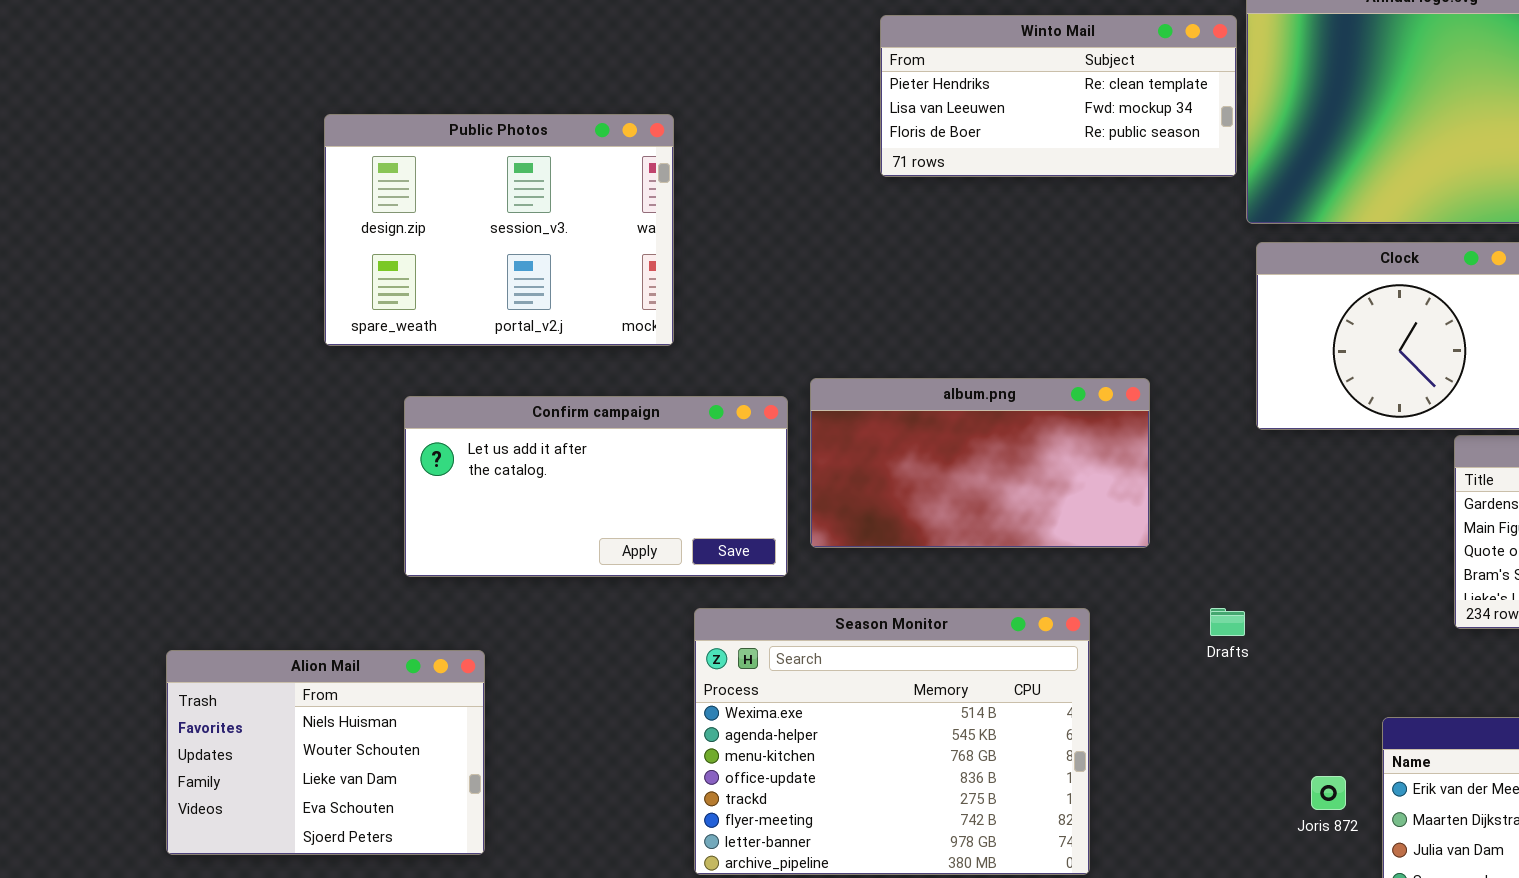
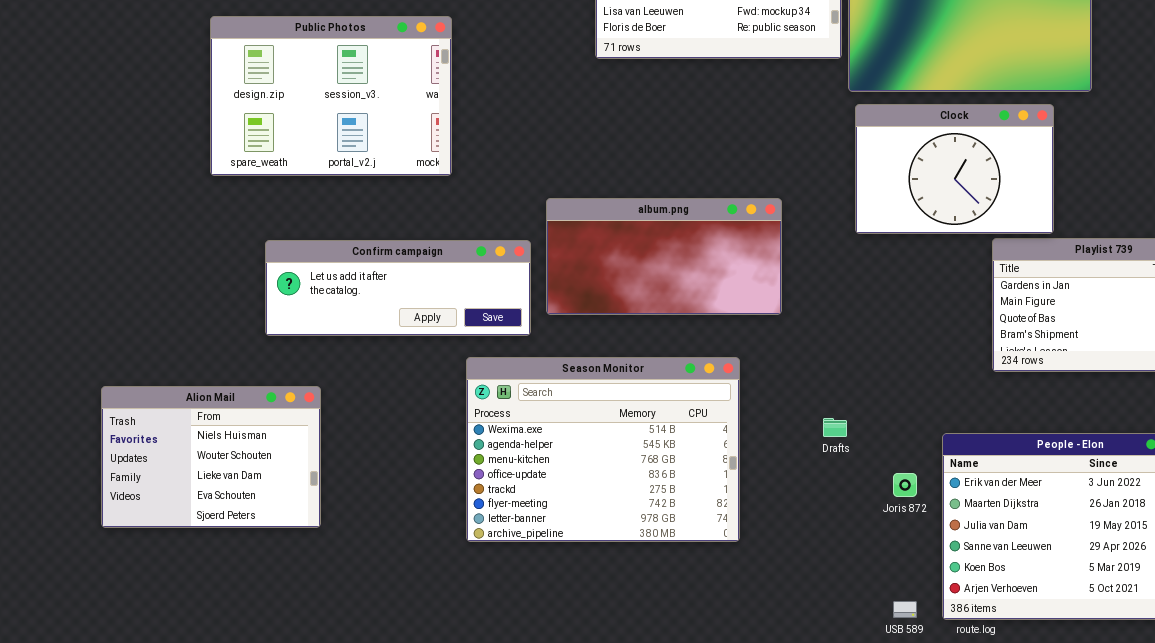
Confirm campaign: [404,396,788,577] -> [265,240,531,336], resized
Drafts: [1210,608,1245,636] -> [823,418,847,437], moved

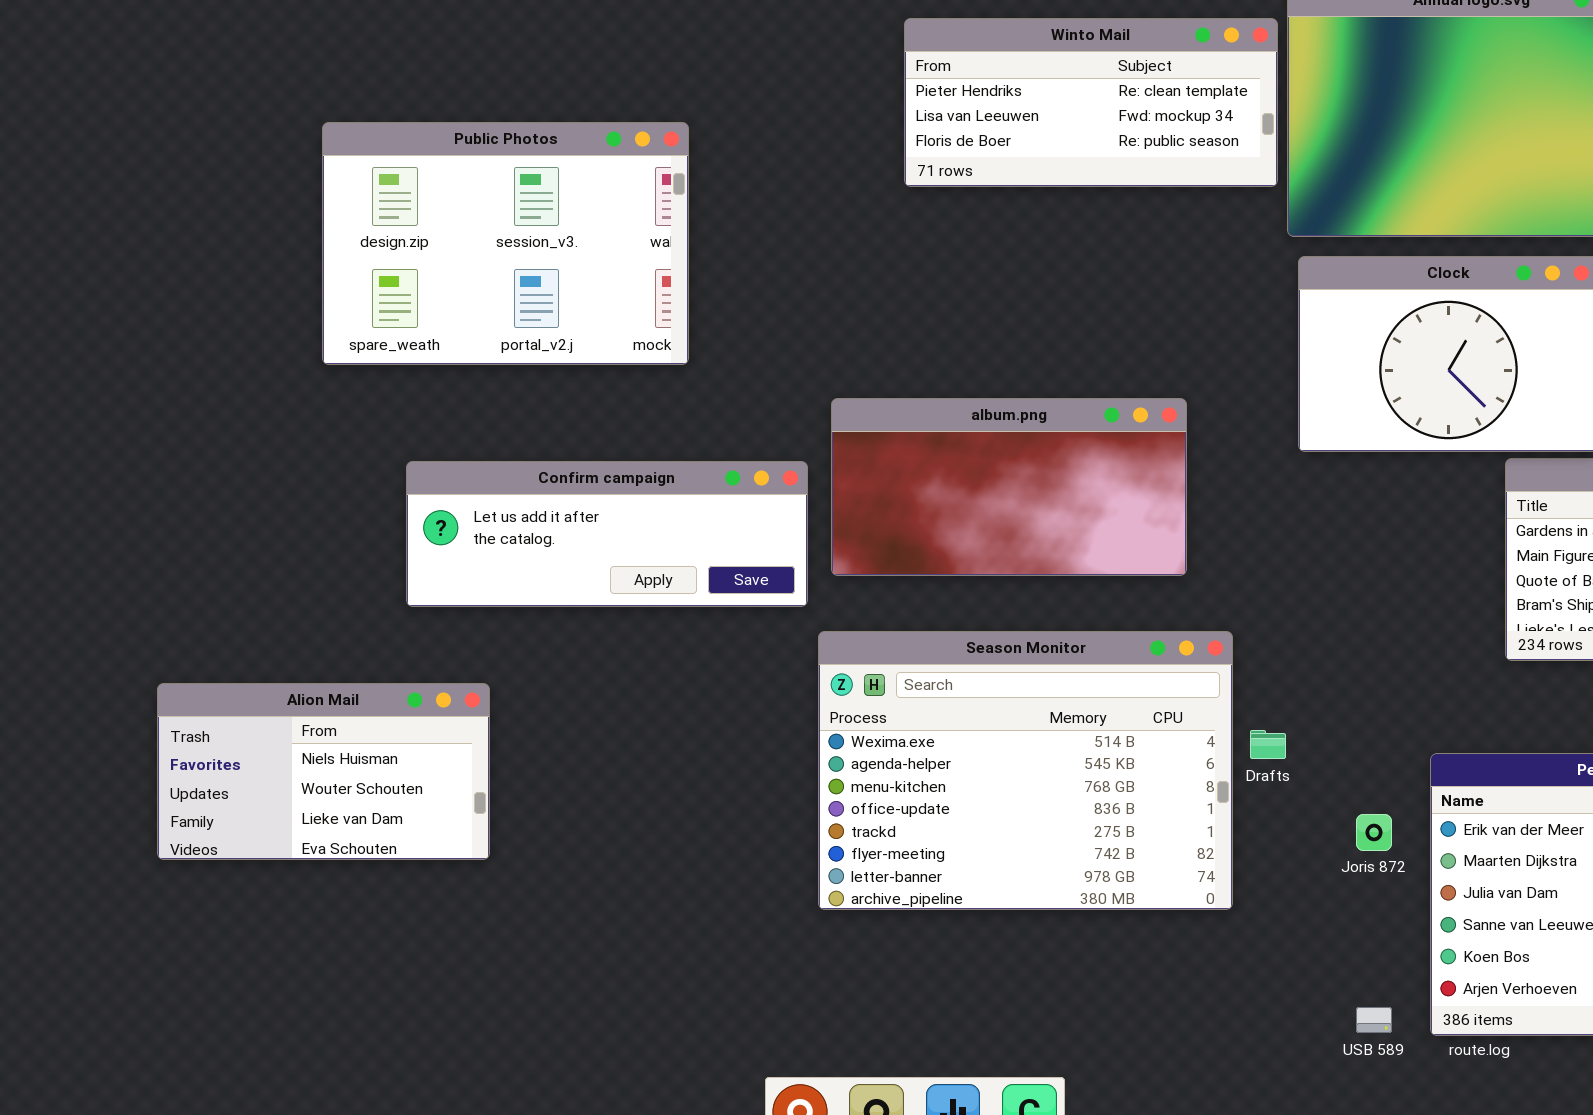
Season Monitor: [466,357,740,542] -> [818,631,1233,910], moved
Alion Mail: [101,386,321,528] -> [157,683,490,860], resized

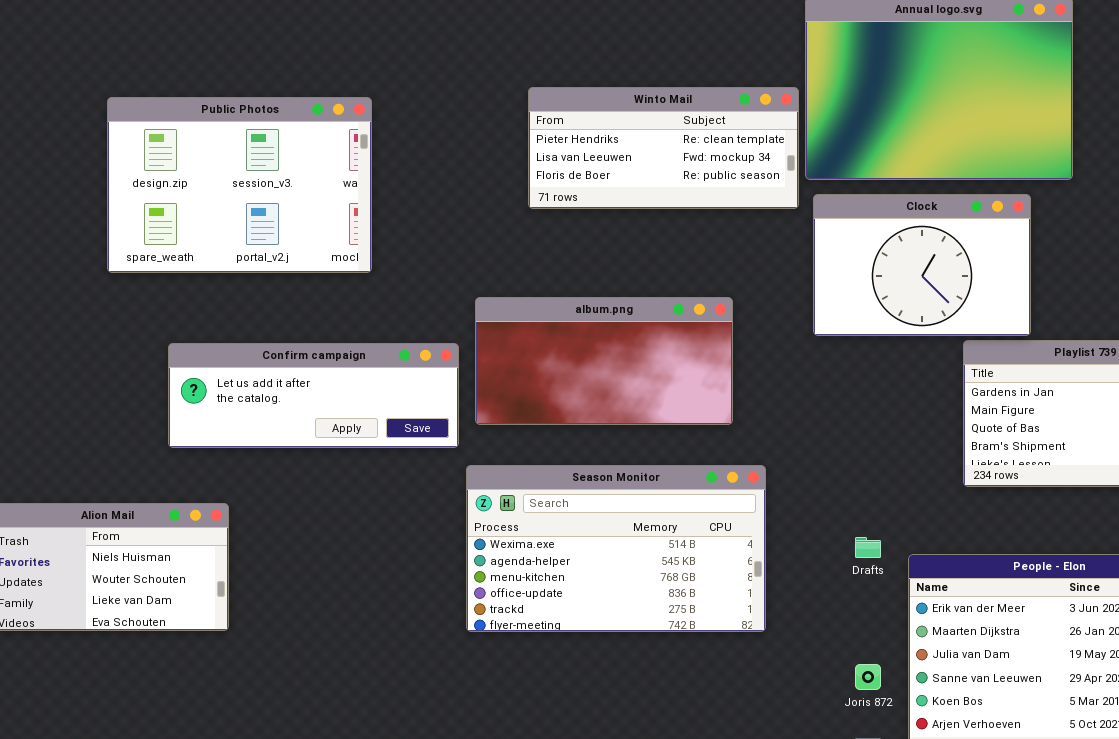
Winto Mail: [904,18,1278,187] -> [528,87,799,209], moved
Season Monitor: [818,631,1233,910] -> [466,465,766,632], resized
Drafts: [1250,730,1286,759] -> [855,537,881,558], moved
Joris 872: [1356,814,1392,851] -> [855,664,881,690], moved

